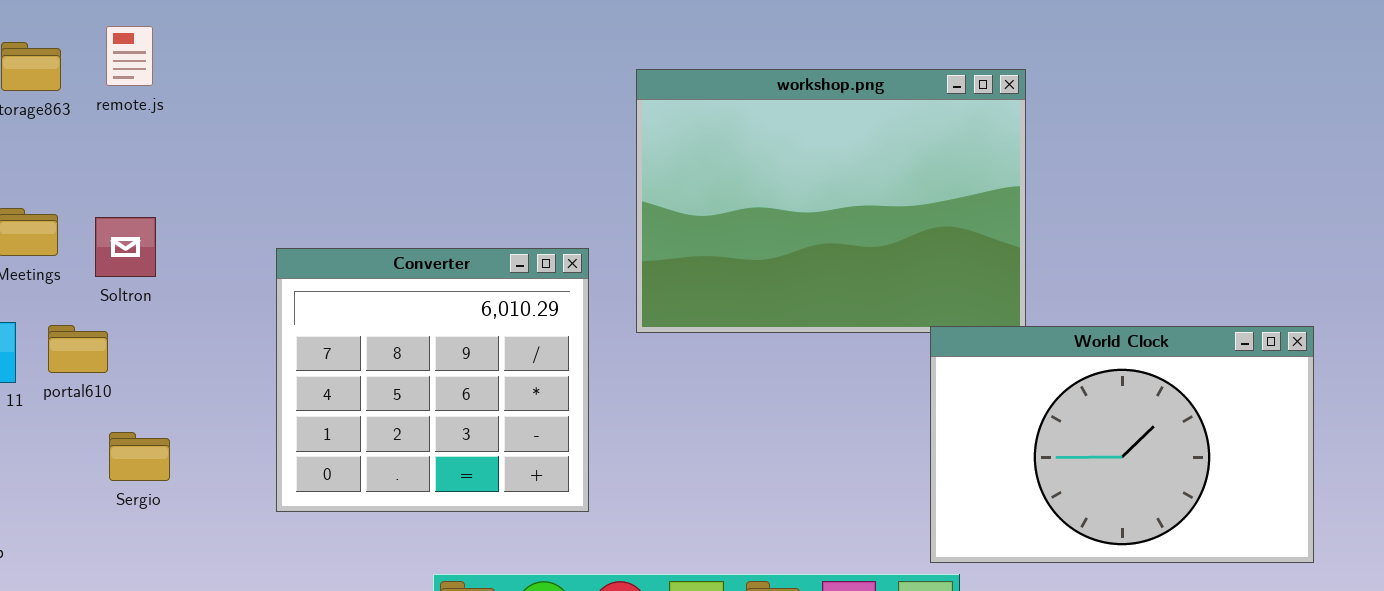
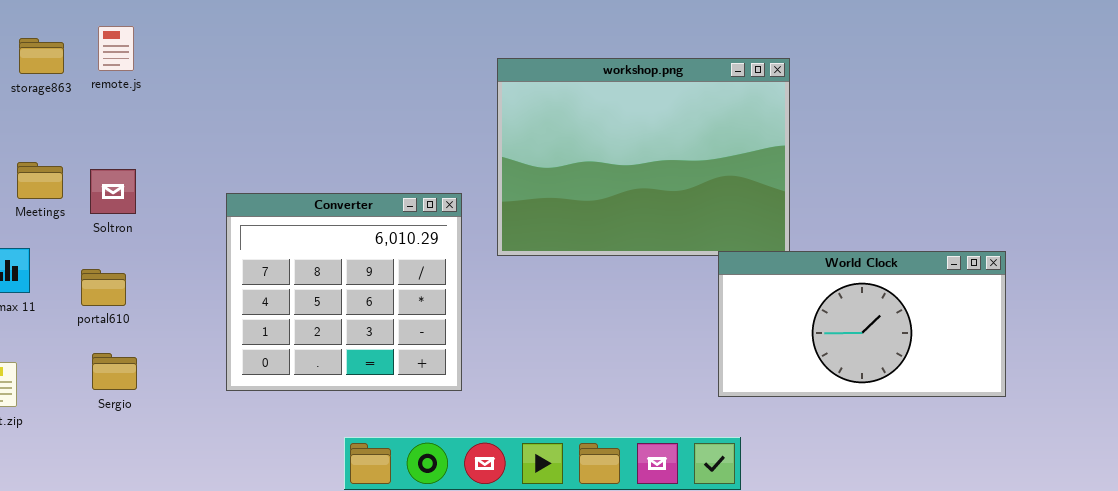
portal610: [48,325,108,373] -> [81,269,126,306], moved
World Clock: [930,326,1314,563] -> [718,251,1006,397], resized
Sergio: [109,432,170,481] -> [92,353,137,390], moved

